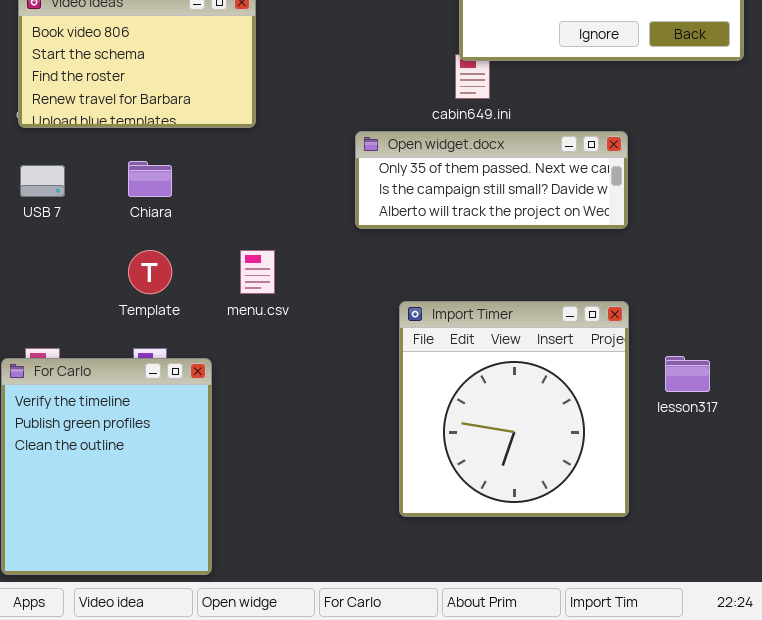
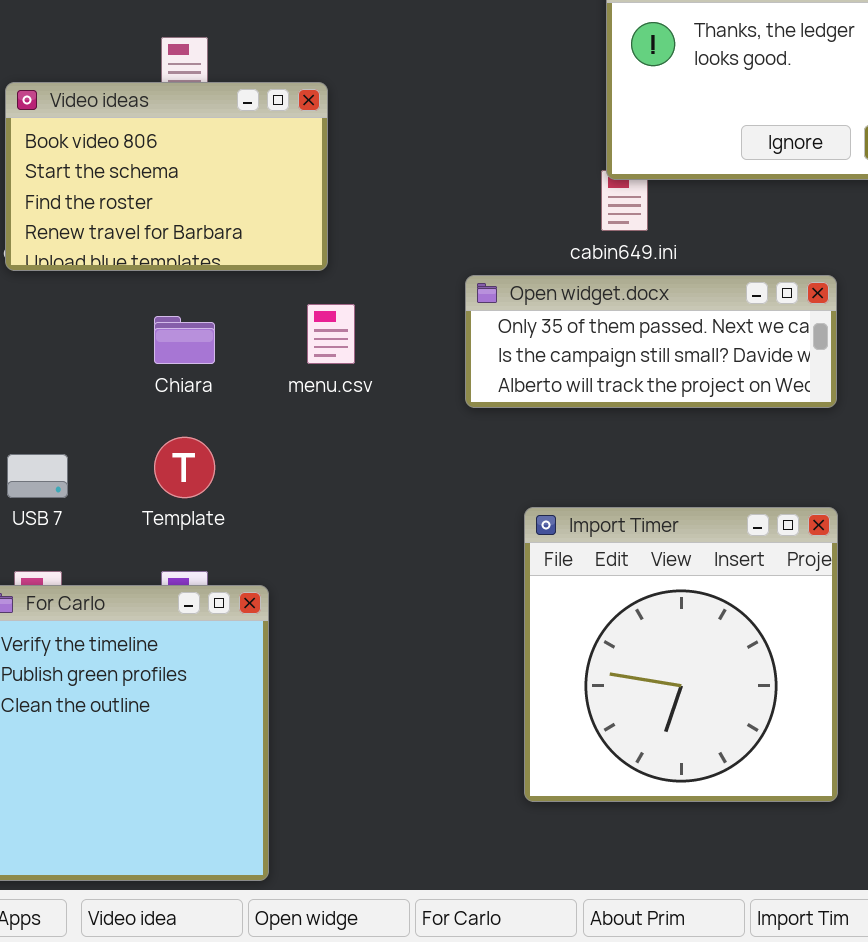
USB 7: [20,165,65,197] -> [7,454,68,498], moved
menu.csv: [240,250,275,294] -> [307,304,355,364], moved

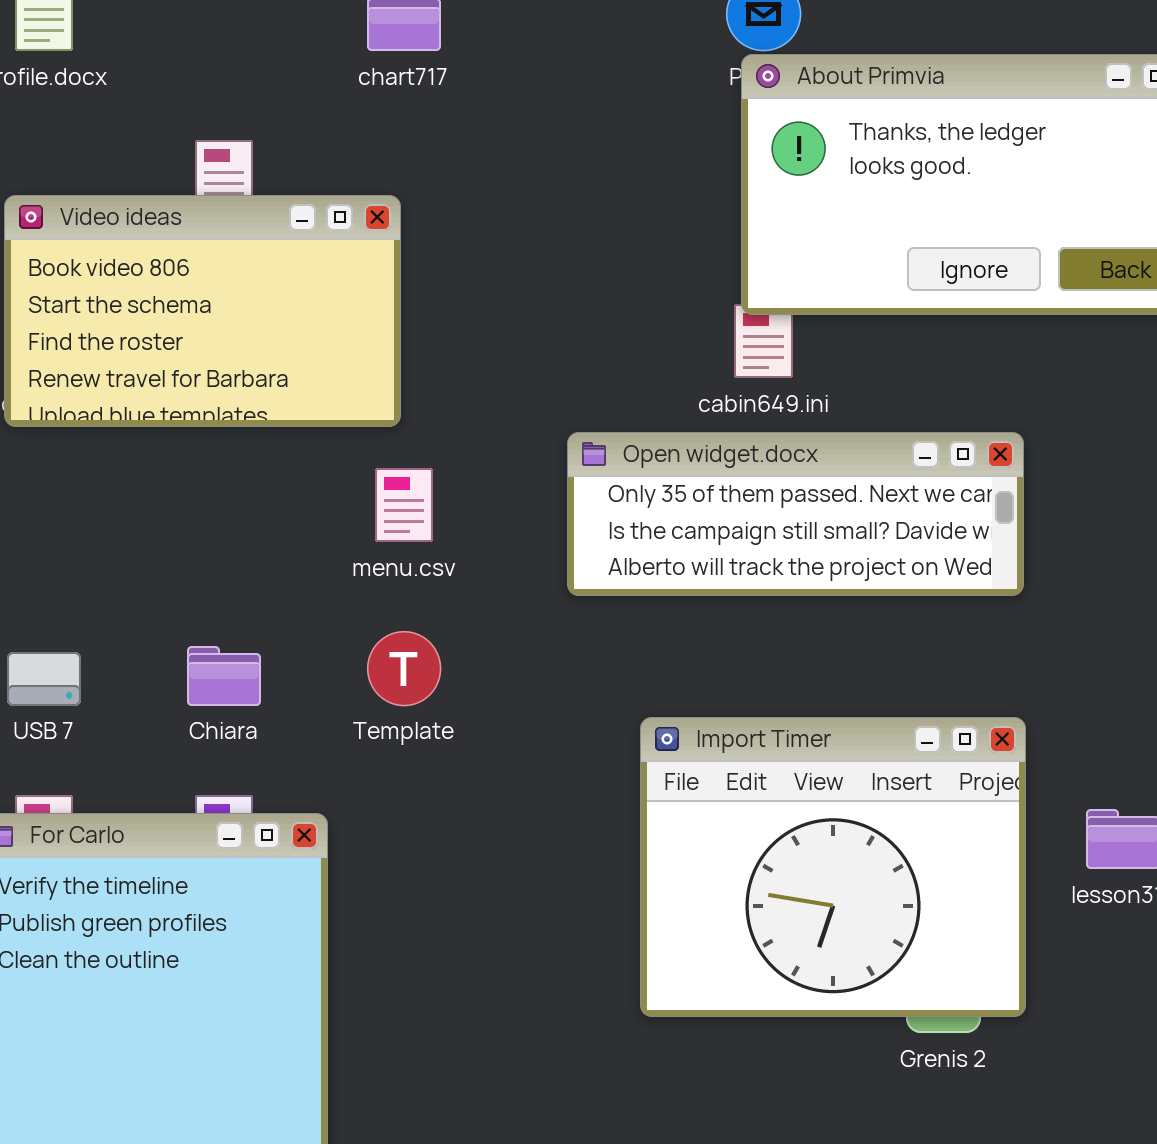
Chiara: [154,316,215,364] -> [187,646,261,706], moved
Template: [154,437,215,498] -> [367,631,441,706], moved
Import Timer: [524,507,838,802] -> [640,717,1026,1017], resized

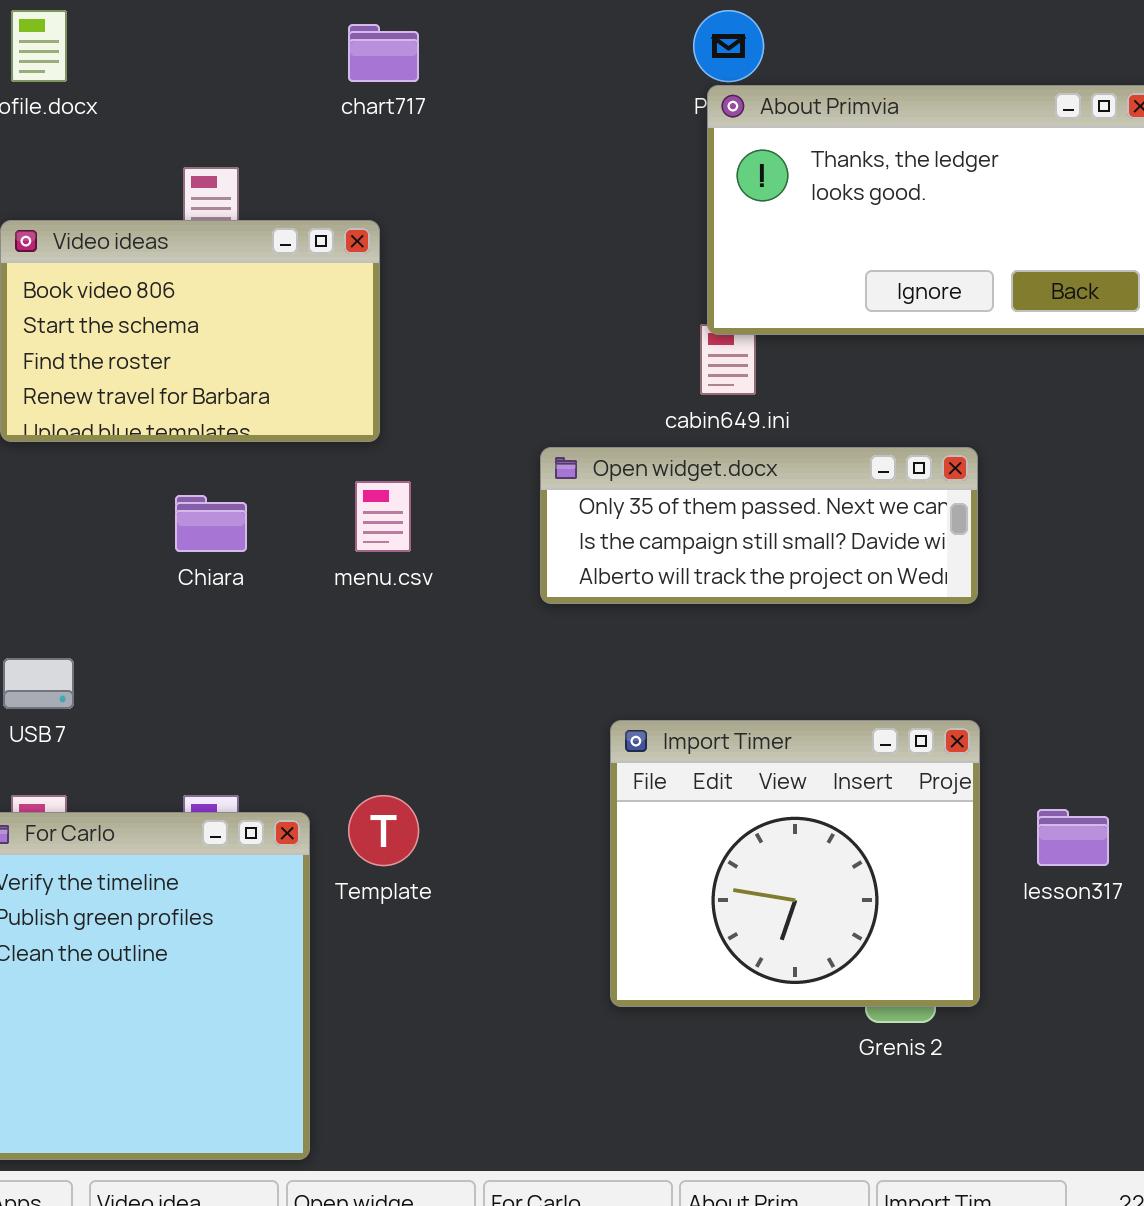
Template: [367,631,441,706] -> [348,795,419,866], moved
Chiara: [187,646,261,706] -> [175,495,247,552], moved

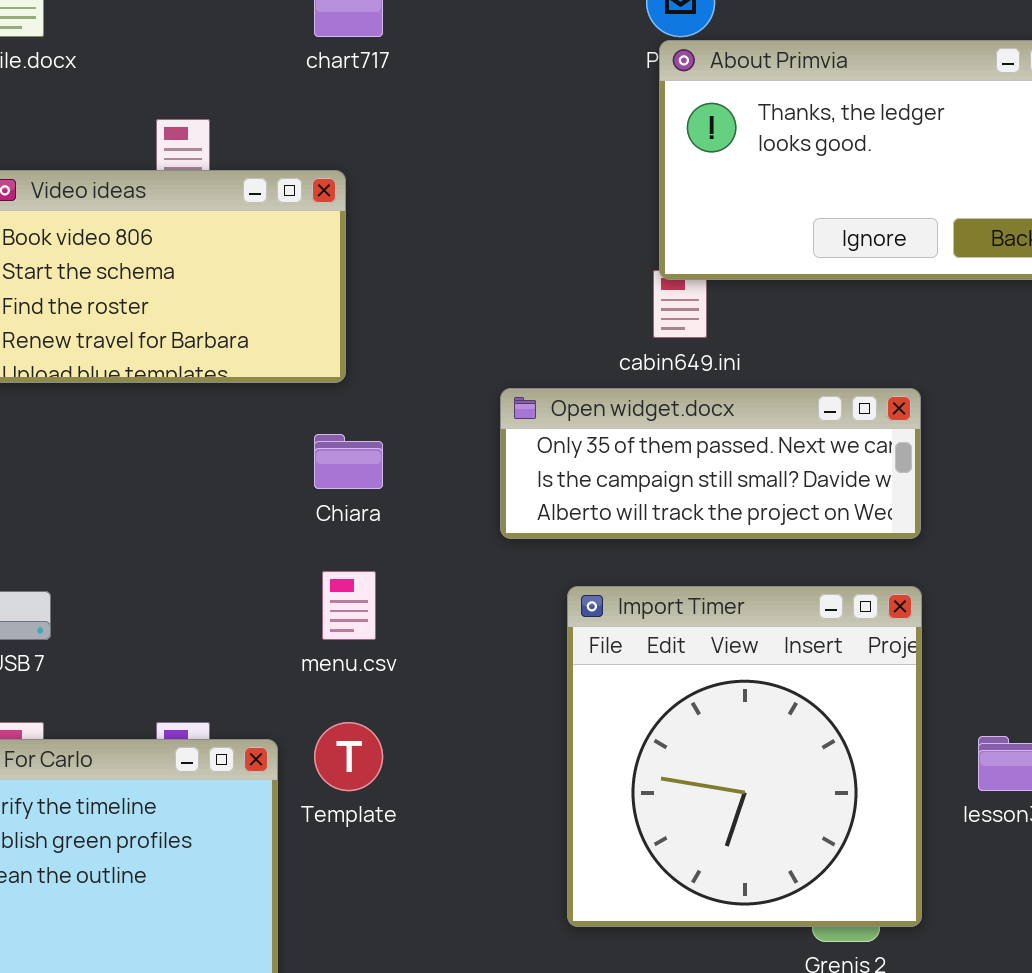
menu.csv: [355,481,411,552] -> [322,571,376,640], moved
Chiara: [175,495,247,552] -> [314,434,383,489], moved
Import Timer: [610,720,980,1007] -> [567,586,922,927], resized

